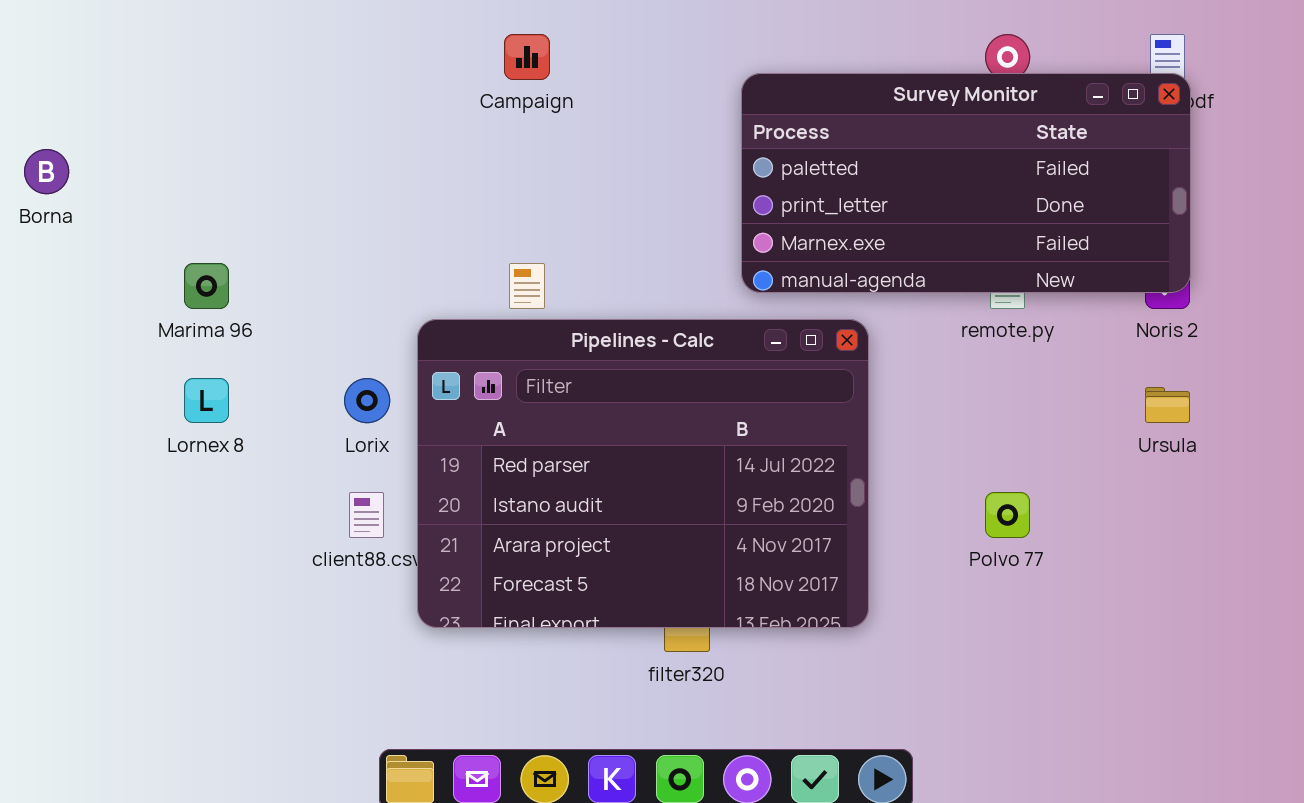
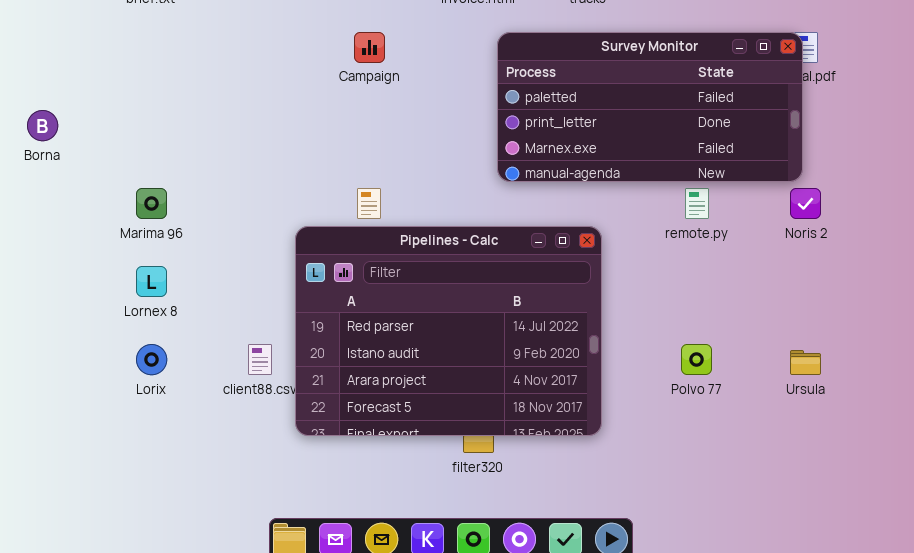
Survey Monitor: [741,73,1191,293] -> [497,32,803,182], moved
Lorix: [344,378,390,423] -> [136,344,167,375], moved
Ursula: [1145,387,1190,423] -> [790,350,821,375], moved

